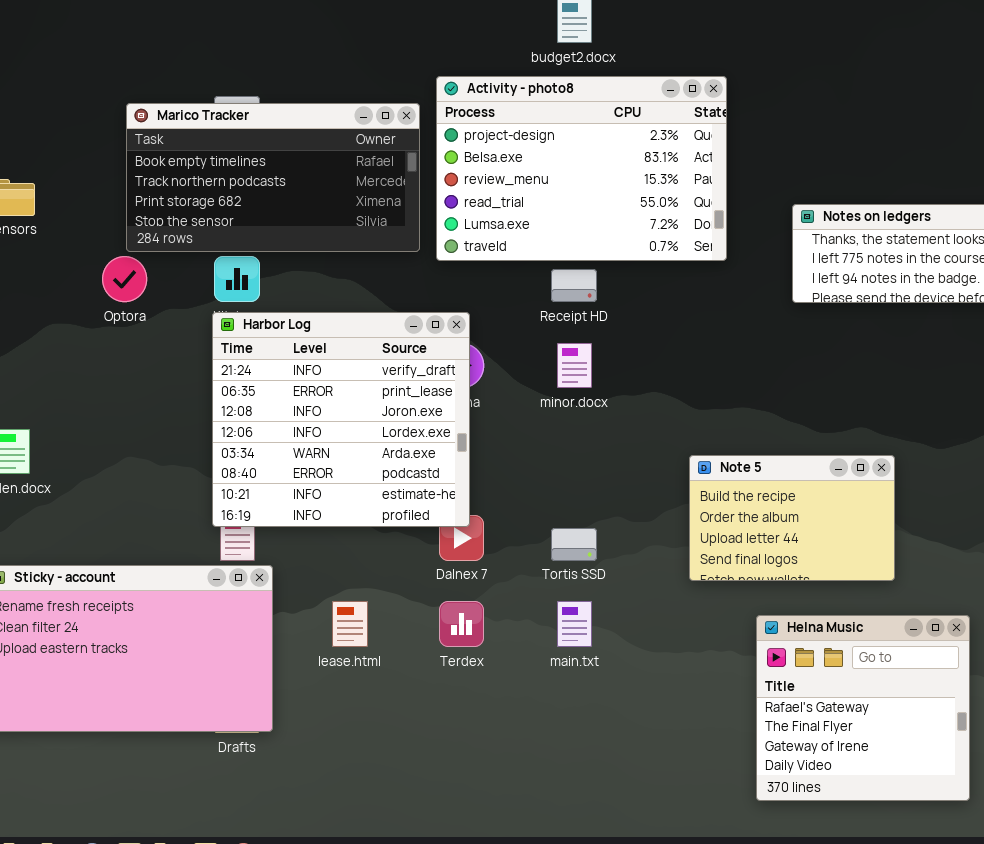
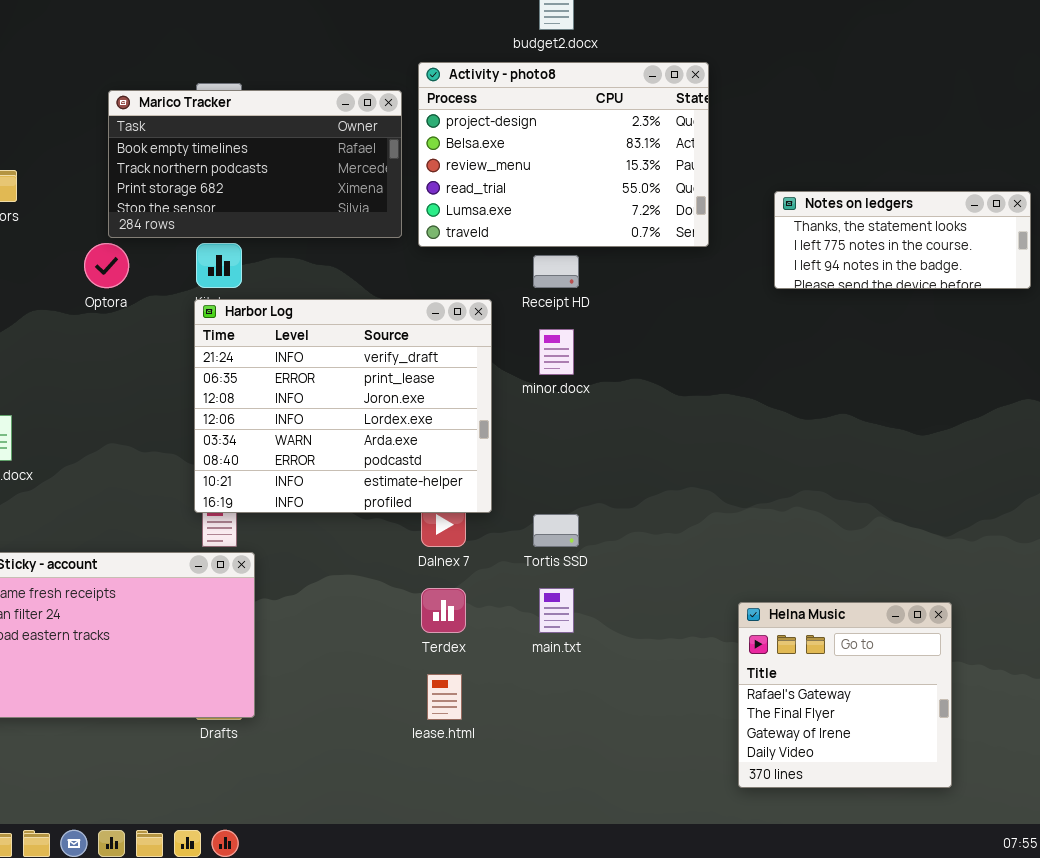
Harbor Log: [212,312,470,527] -> [194,299,492,513], resized
Note 5: [689,455,895,581] -> none, closed
lease.html: [332,601,368,647] -> [427,674,462,720], moved

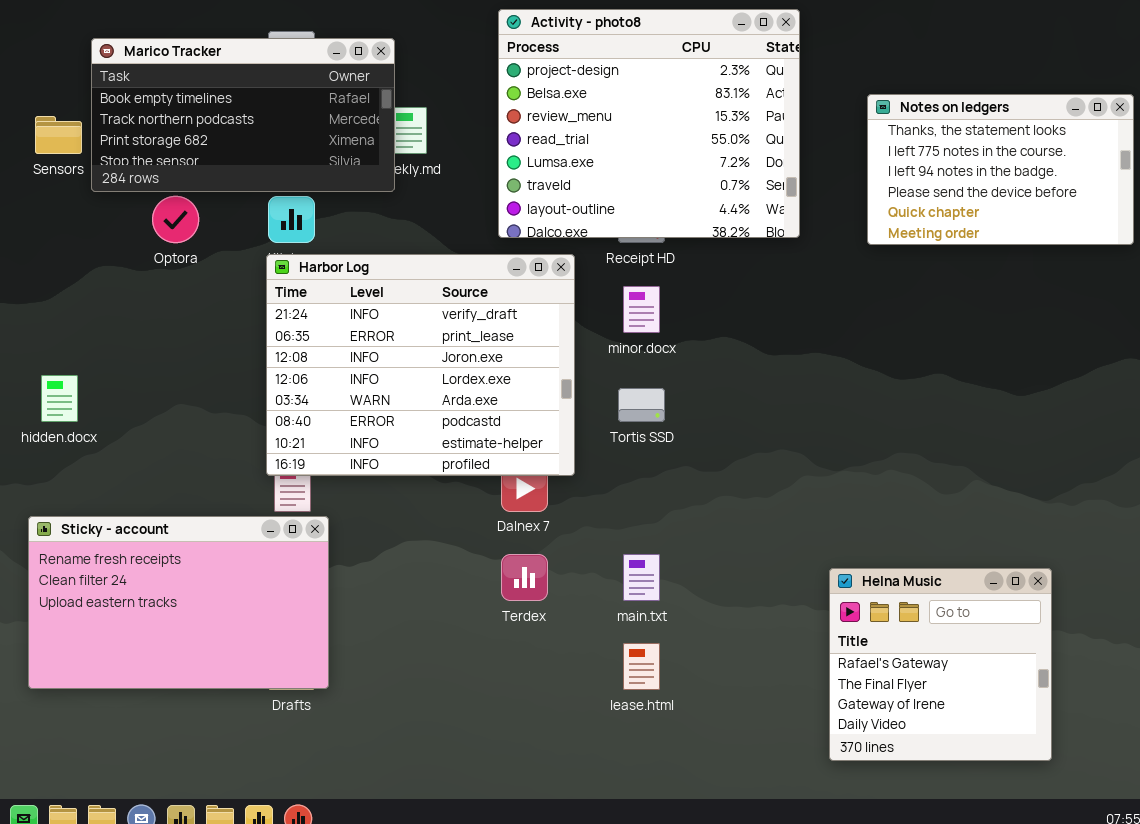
Activity - photo8: [418,62,709,247] -> [498,9,800,238], resized
Marico Tracker: [108,90,402,238] -> [91,38,395,192], moved
Notes on ledgers: [774,191,1031,289] -> [867,94,1134,245], resized
Tortis SSD: [533,514,579,547] -> [618,388,665,422], moved
lease.html: [427,674,462,720] -> [623,643,660,690], moved

